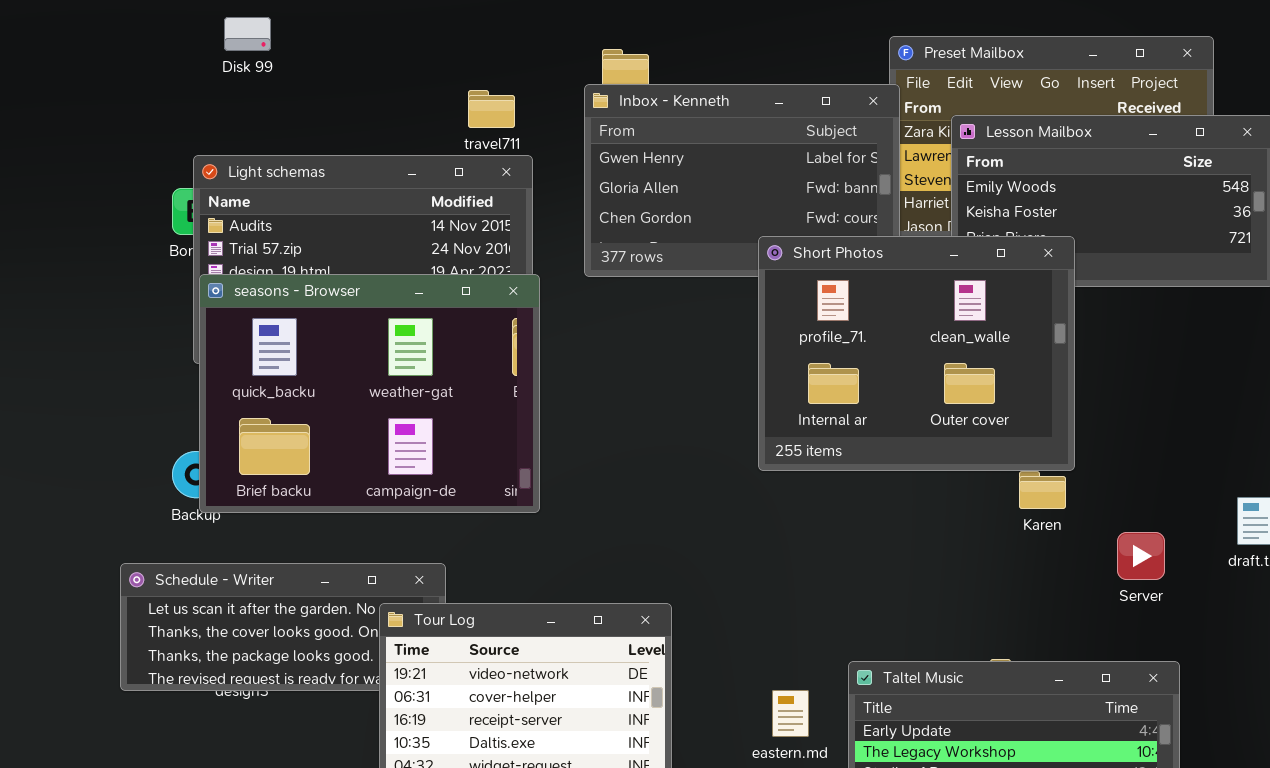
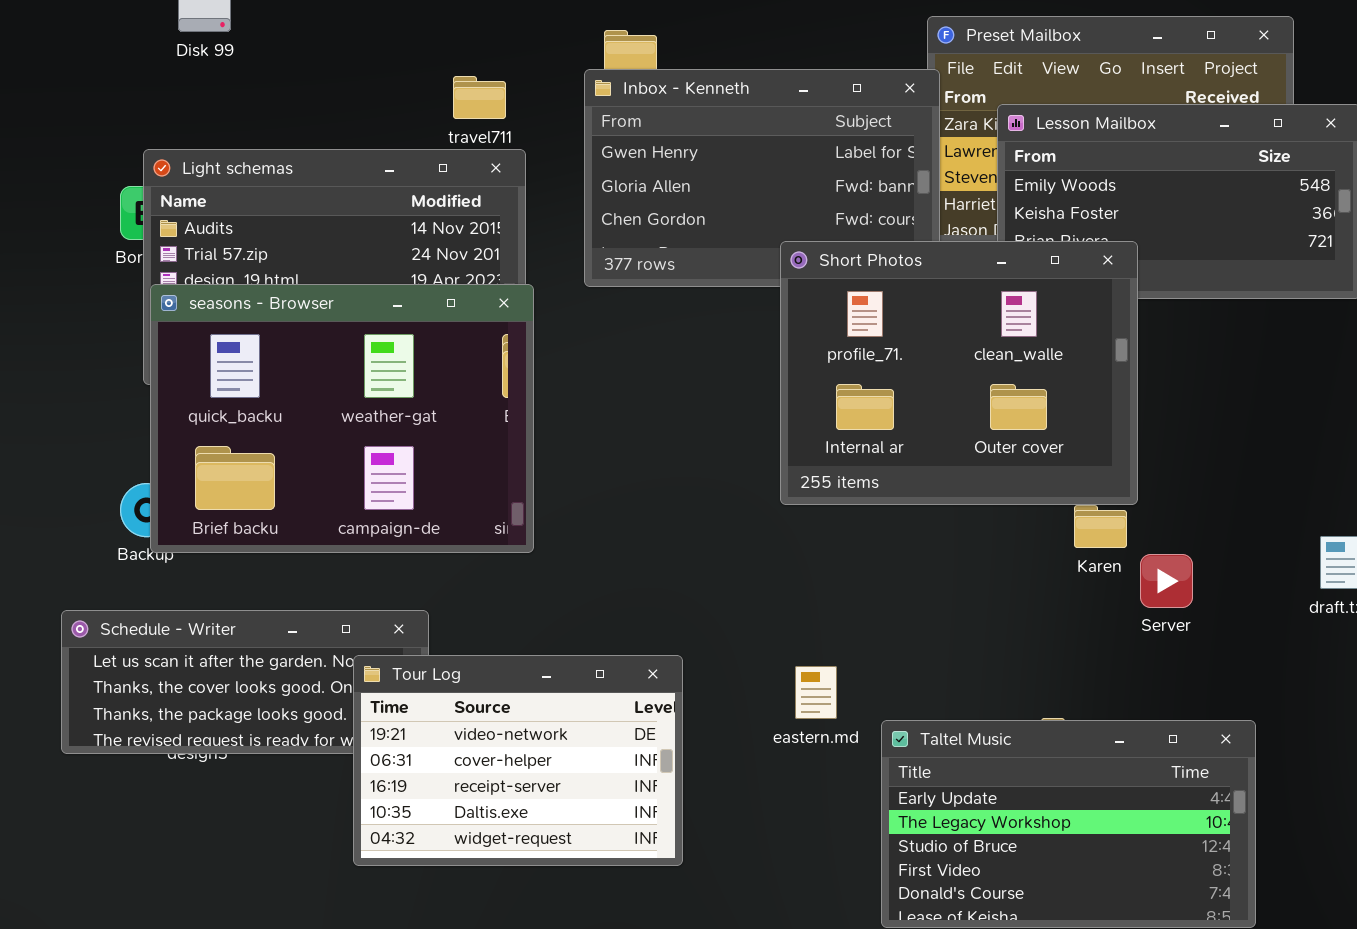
Server: [1117,532,1165,580] -> [1140,554,1193,608], moved
eastern.md: [772,690,809,737] -> [795,666,837,719], moved

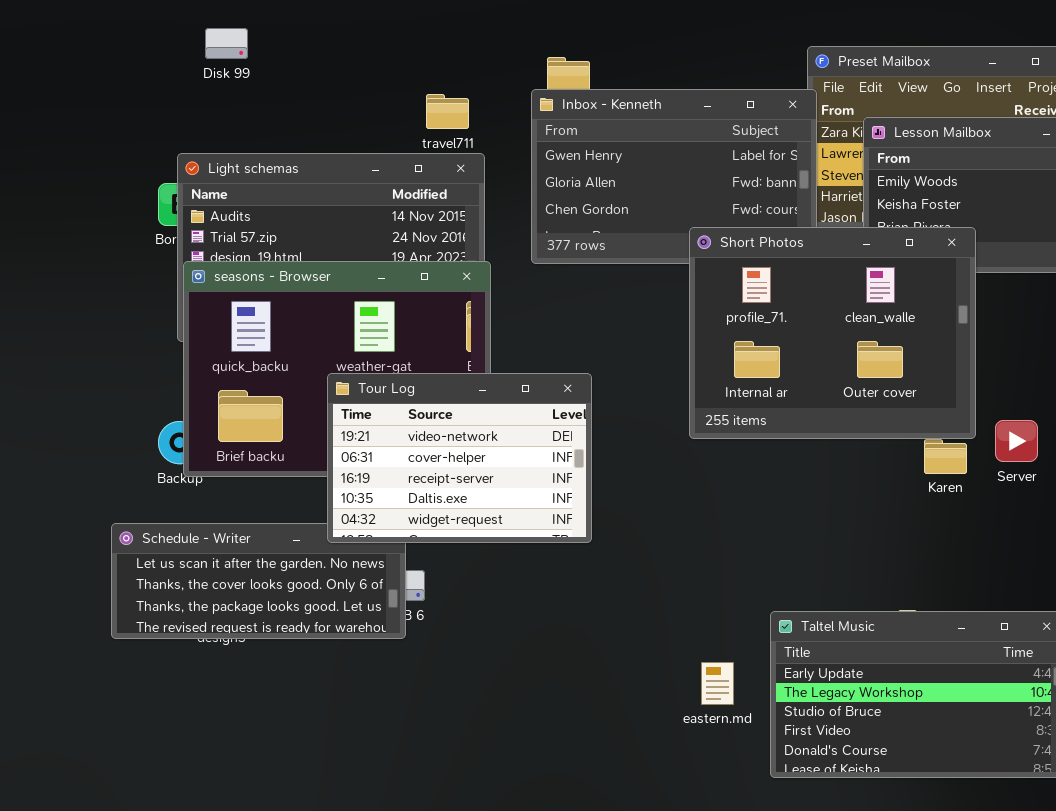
Server: [1140,554,1193,608] -> [995,420,1038,462], moved
Tour Log: [353,655,683,866] -> [327,373,592,543], moved
eastern.md: [795,666,837,719] -> [701,662,734,705], moved

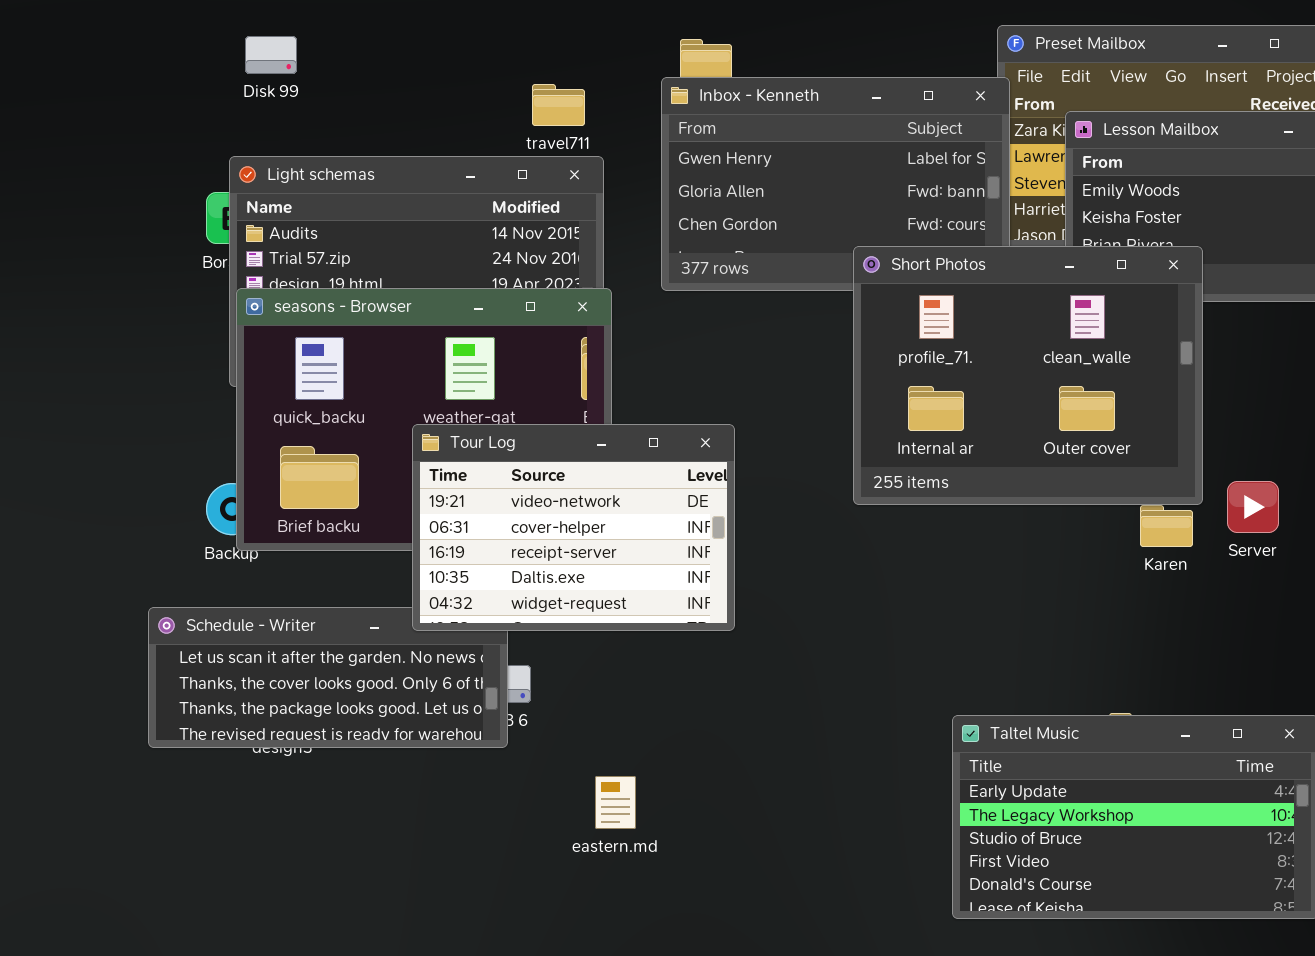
Disk 99: [205,28,248,59] -> [245,36,297,74], moved
eastern.md: [701,662,734,705] -> [595,776,636,829], moved

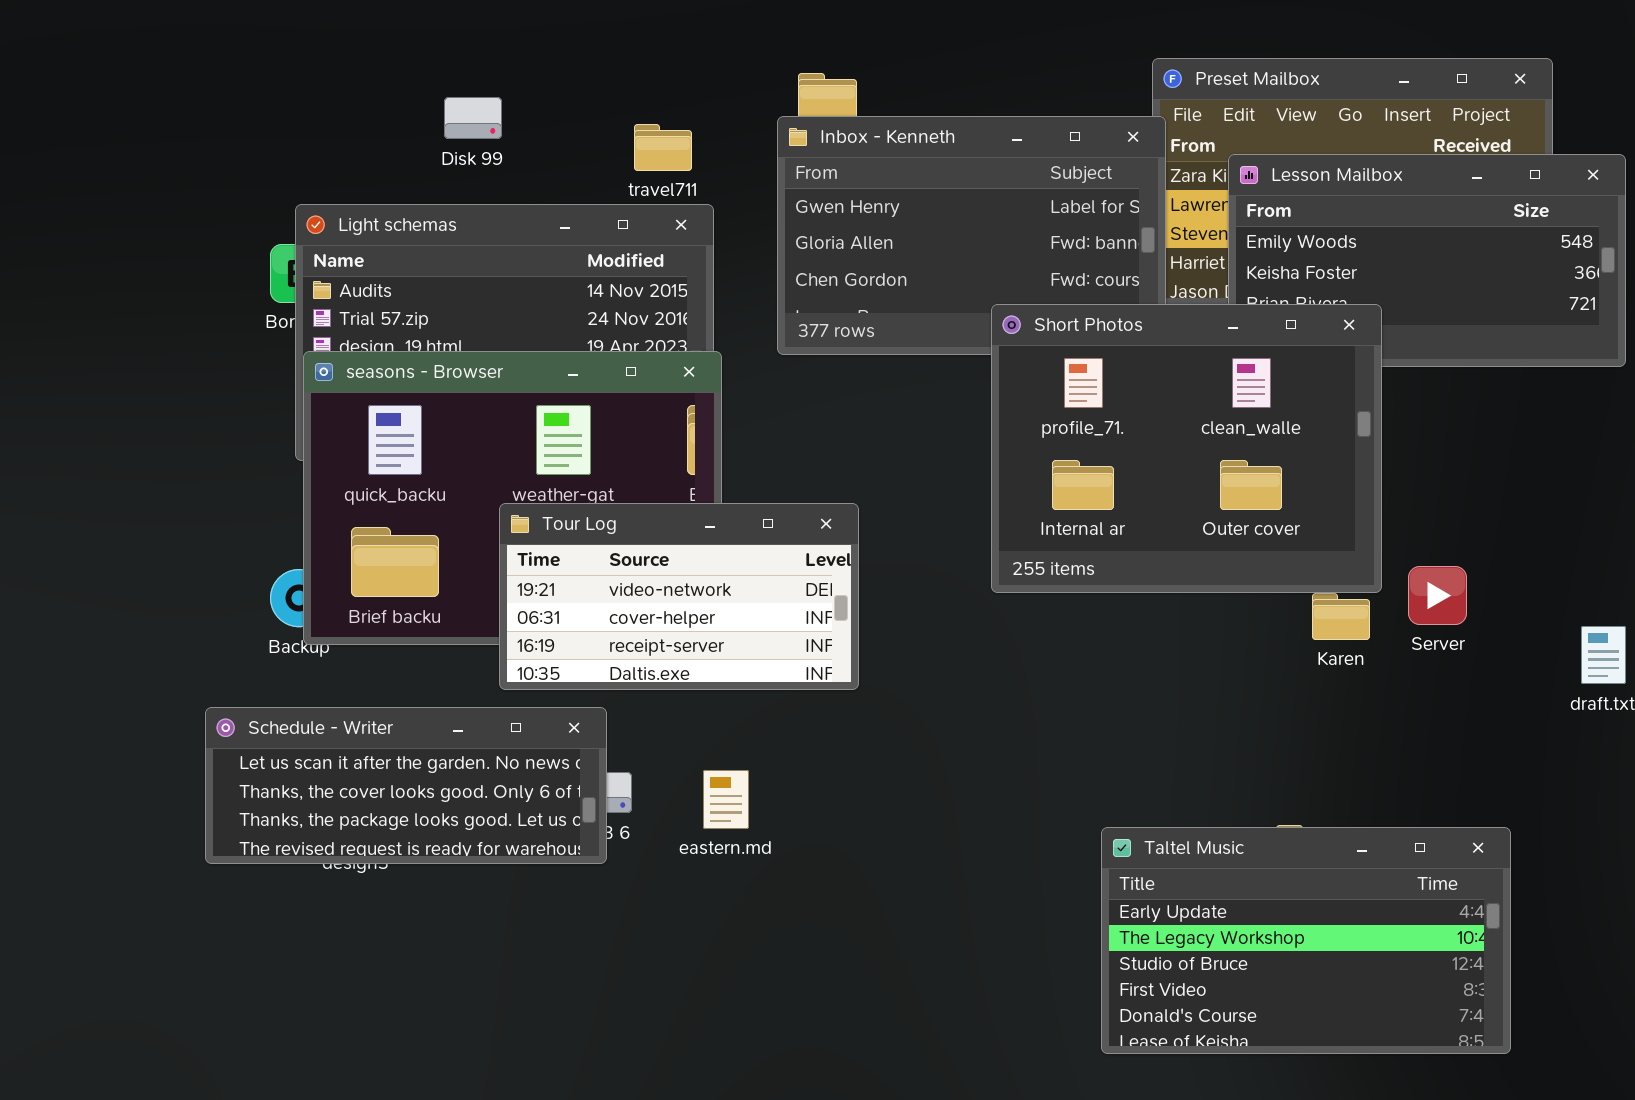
Disk 99: [245,36,297,74] -> [444,97,502,139], moved
Tour Log: [412,424,735,631] -> [499,503,859,690], resized
eastern.md: [595,776,636,829] -> [703,770,749,829], moved

